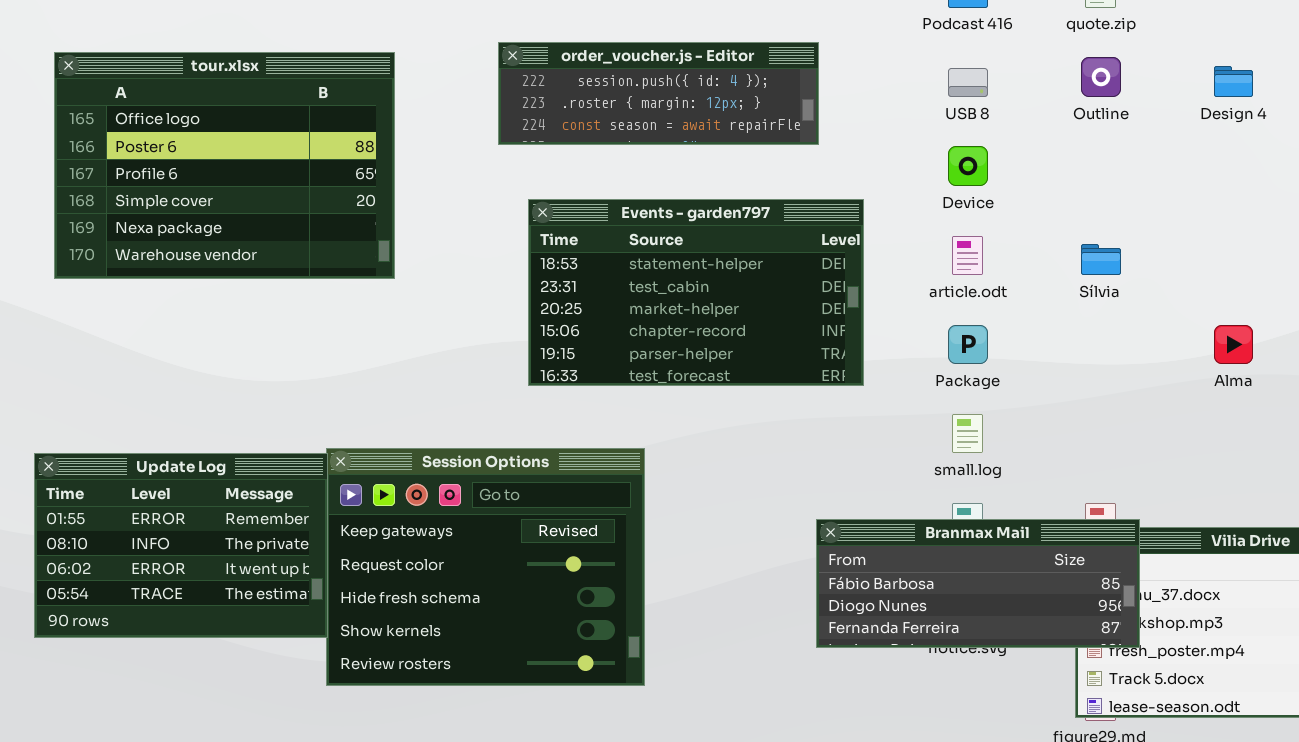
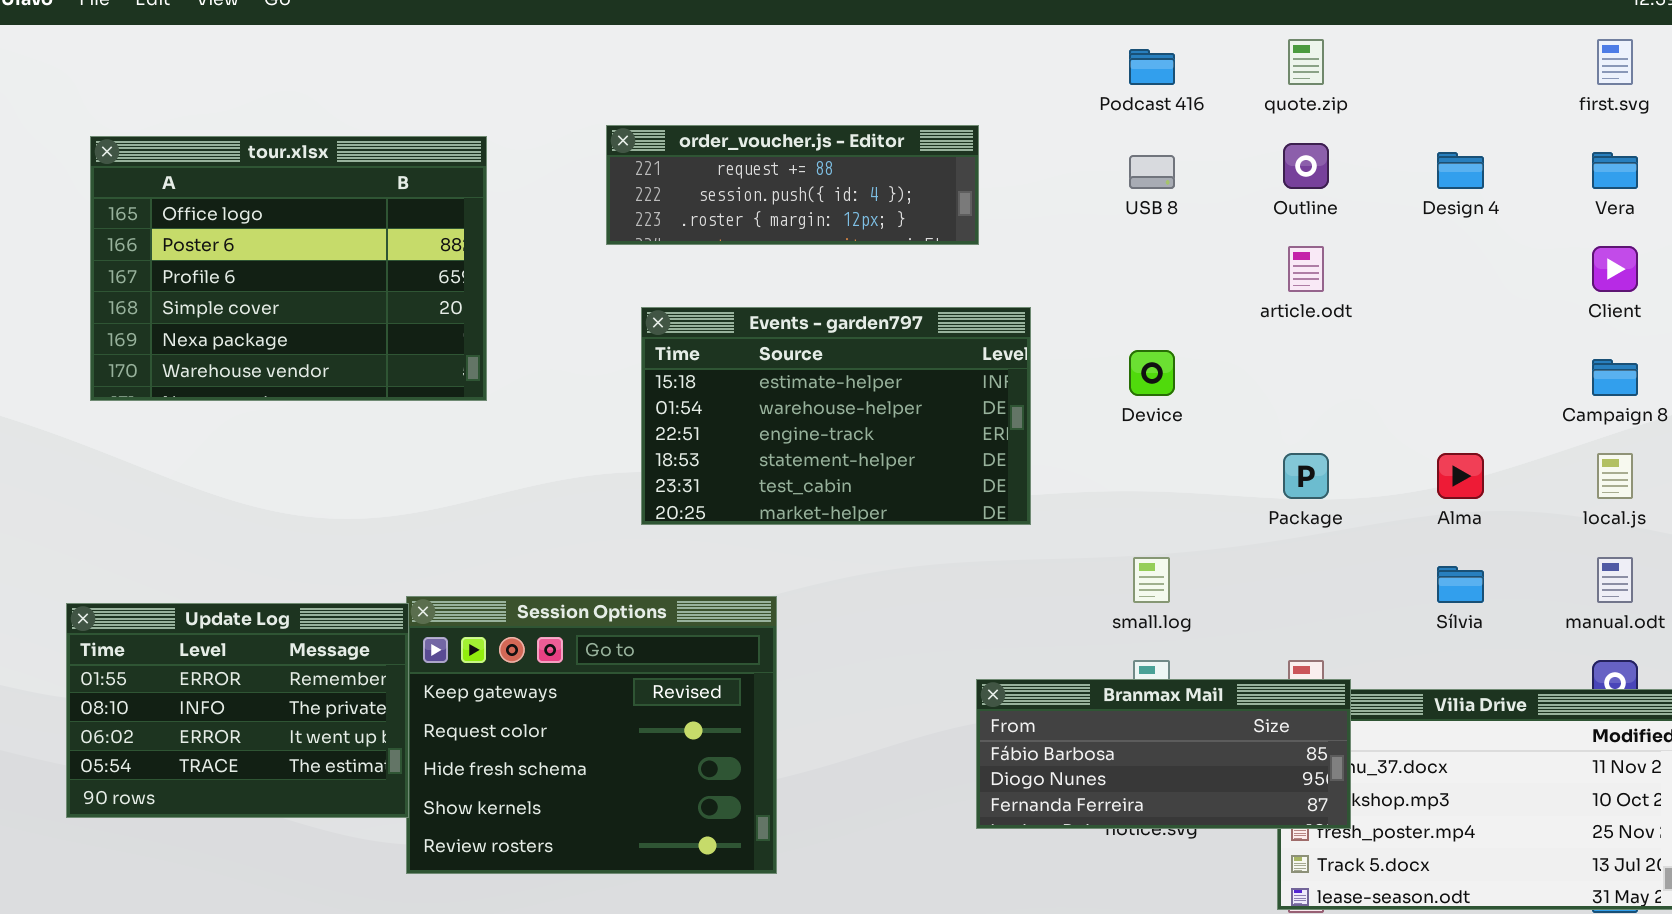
order_voucher.js - Editor: [498,42,819,145] -> [606,125,979,245], scrolled up 1 row
Device: [948,146,988,186] -> [1129,350,1175,396], moved
Events - garden797: [528,199,864,386] -> [641,307,1031,525], scrolled up 3 rows
article.odt: [952,236,983,275] -> [1288,246,1324,292], moved
Sílvia: [1081,244,1121,275] -> [1437,566,1484,603], moved
Package: [948,325,988,364] -> [1283,453,1329,499], moved

